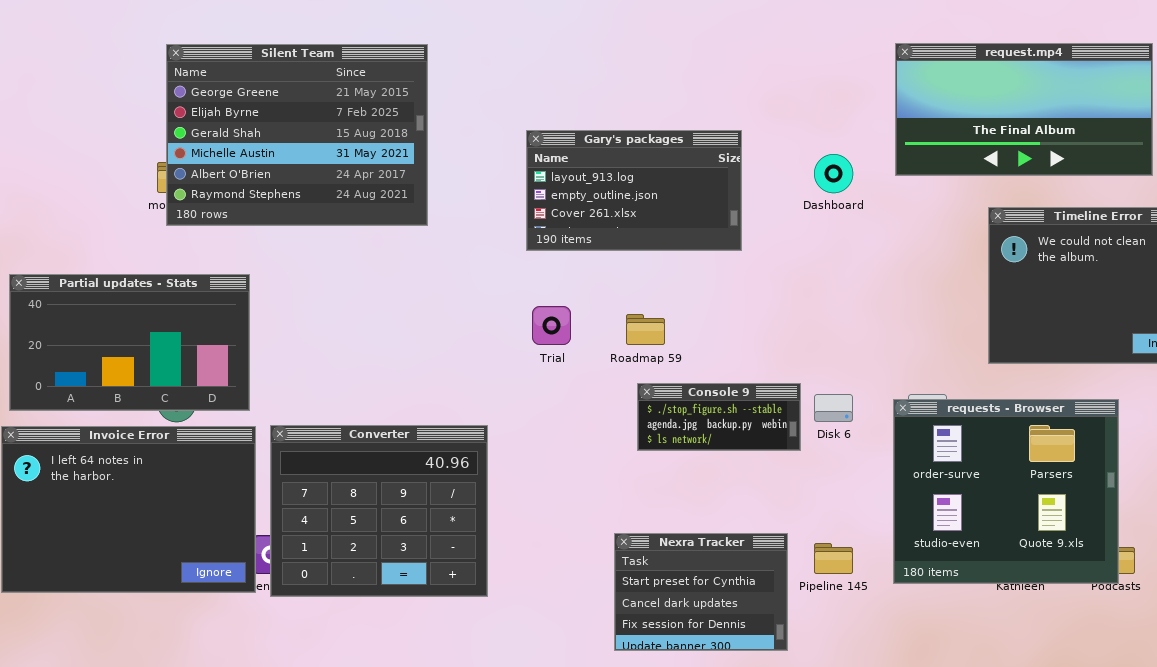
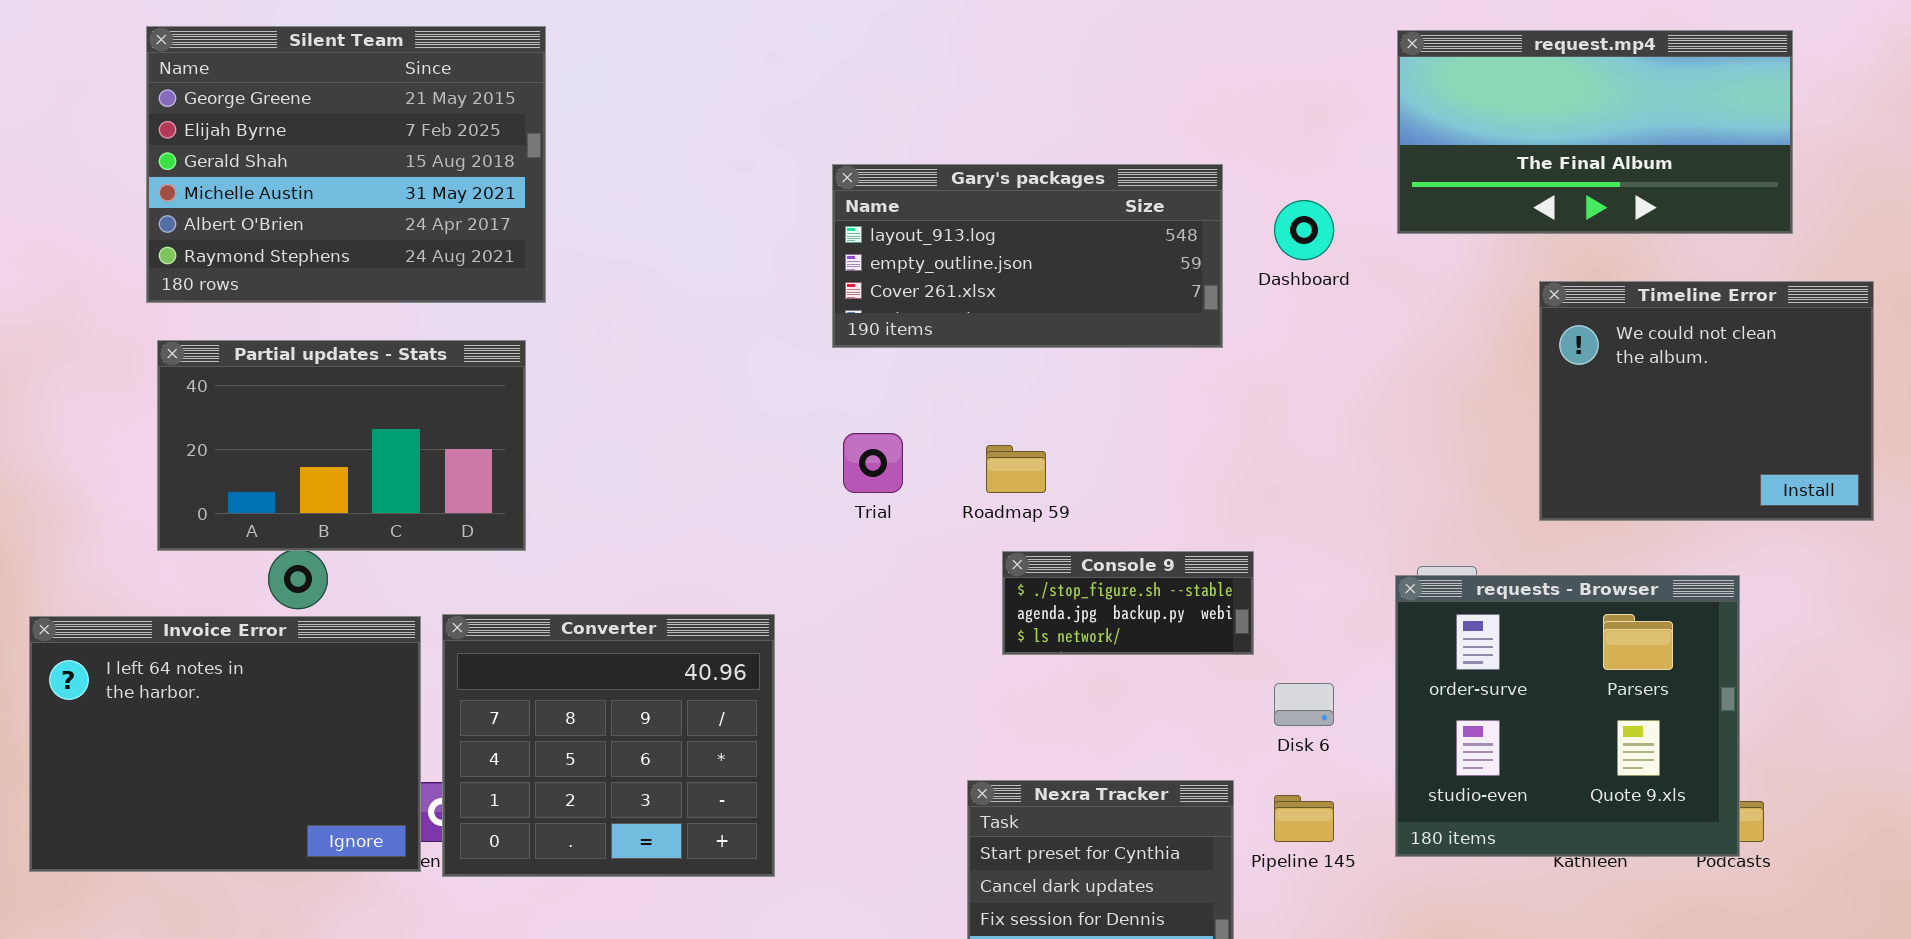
Silent Team: [166,44,428,226] -> [146,26,546,303], moved
Gary's packages: [526,130,742,251] -> [832,164,1223,348], resized
Partial updates - Stats: [9,274,250,411] -> [157,340,526,551], moved
Disk 6: [814,394,853,422] -> [1274,683,1334,726], moved

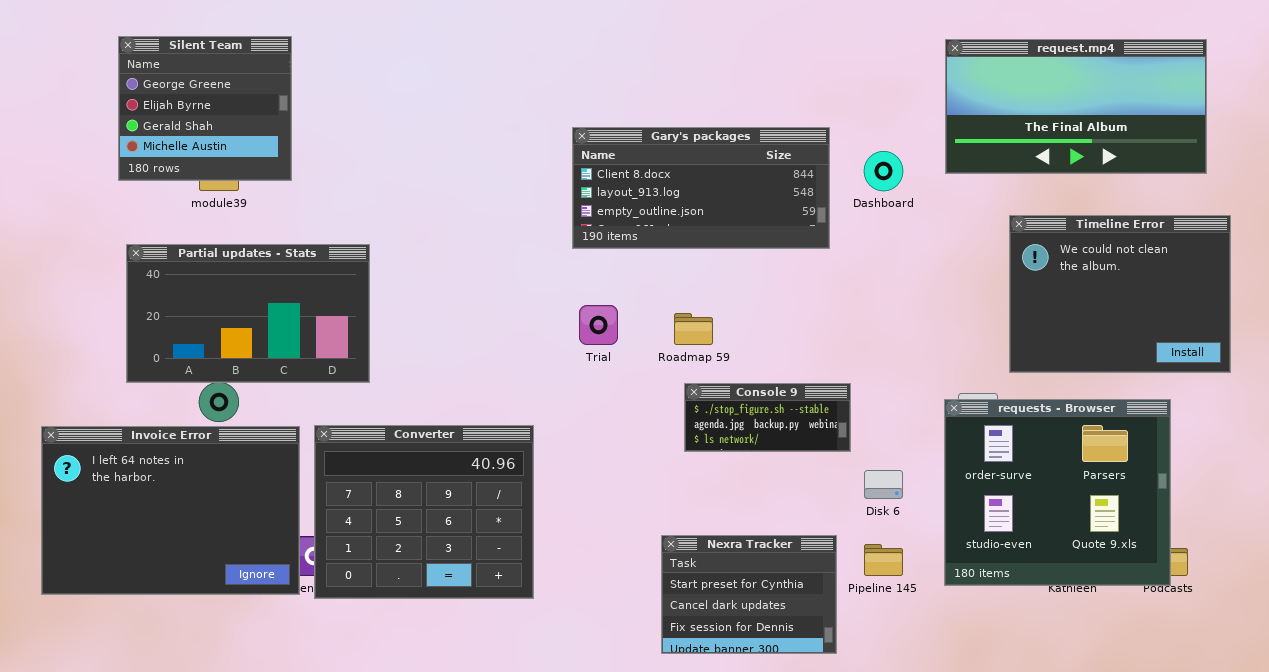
Silent Team: [146,26,546,303] -> [118,36,292,181], resized
Gary's packages: [832,164,1223,348] -> [572,127,830,249], scrolled up 1 row
Timeline Error: [1539,281,1874,521] -> [1009,215,1231,373], moved

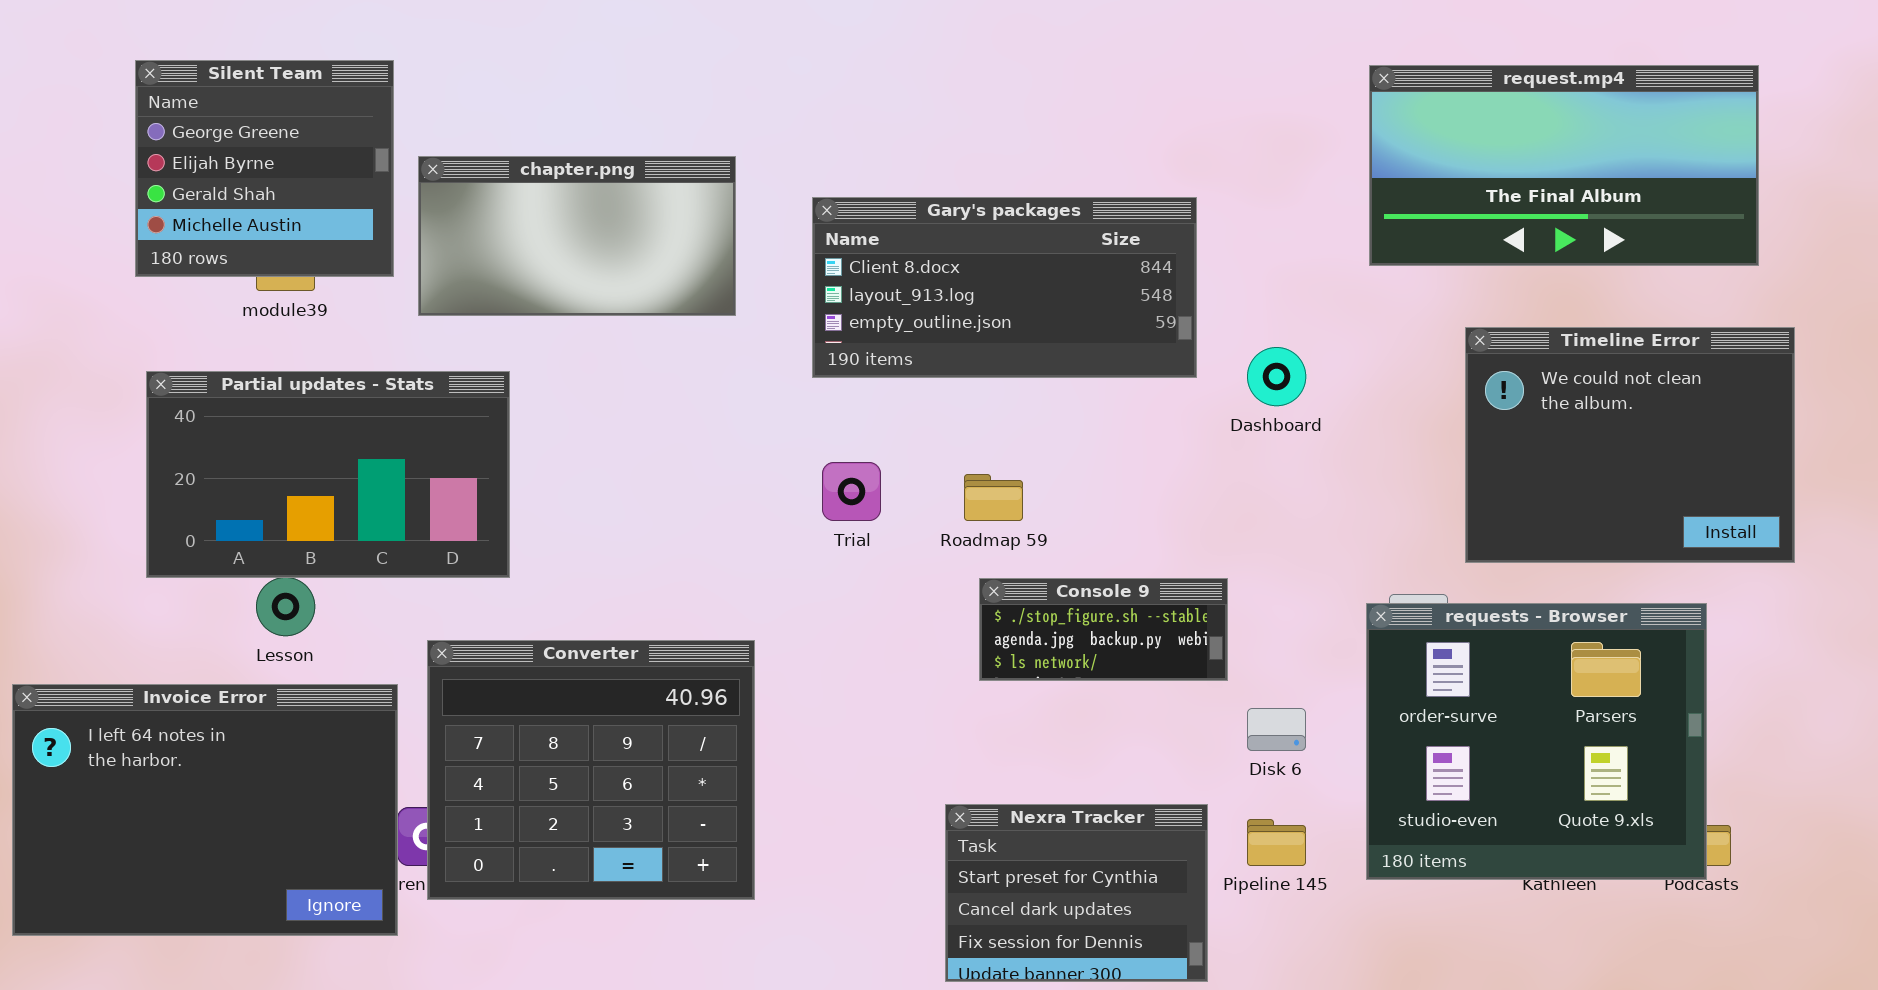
chapter.png: none -> [418,156,736,316], opened
Dashboard: [864,151,903,191] -> [1247,347,1306,406], moved
Invoice Error: [41,426,300,595] -> [12,684,398,936], moved

